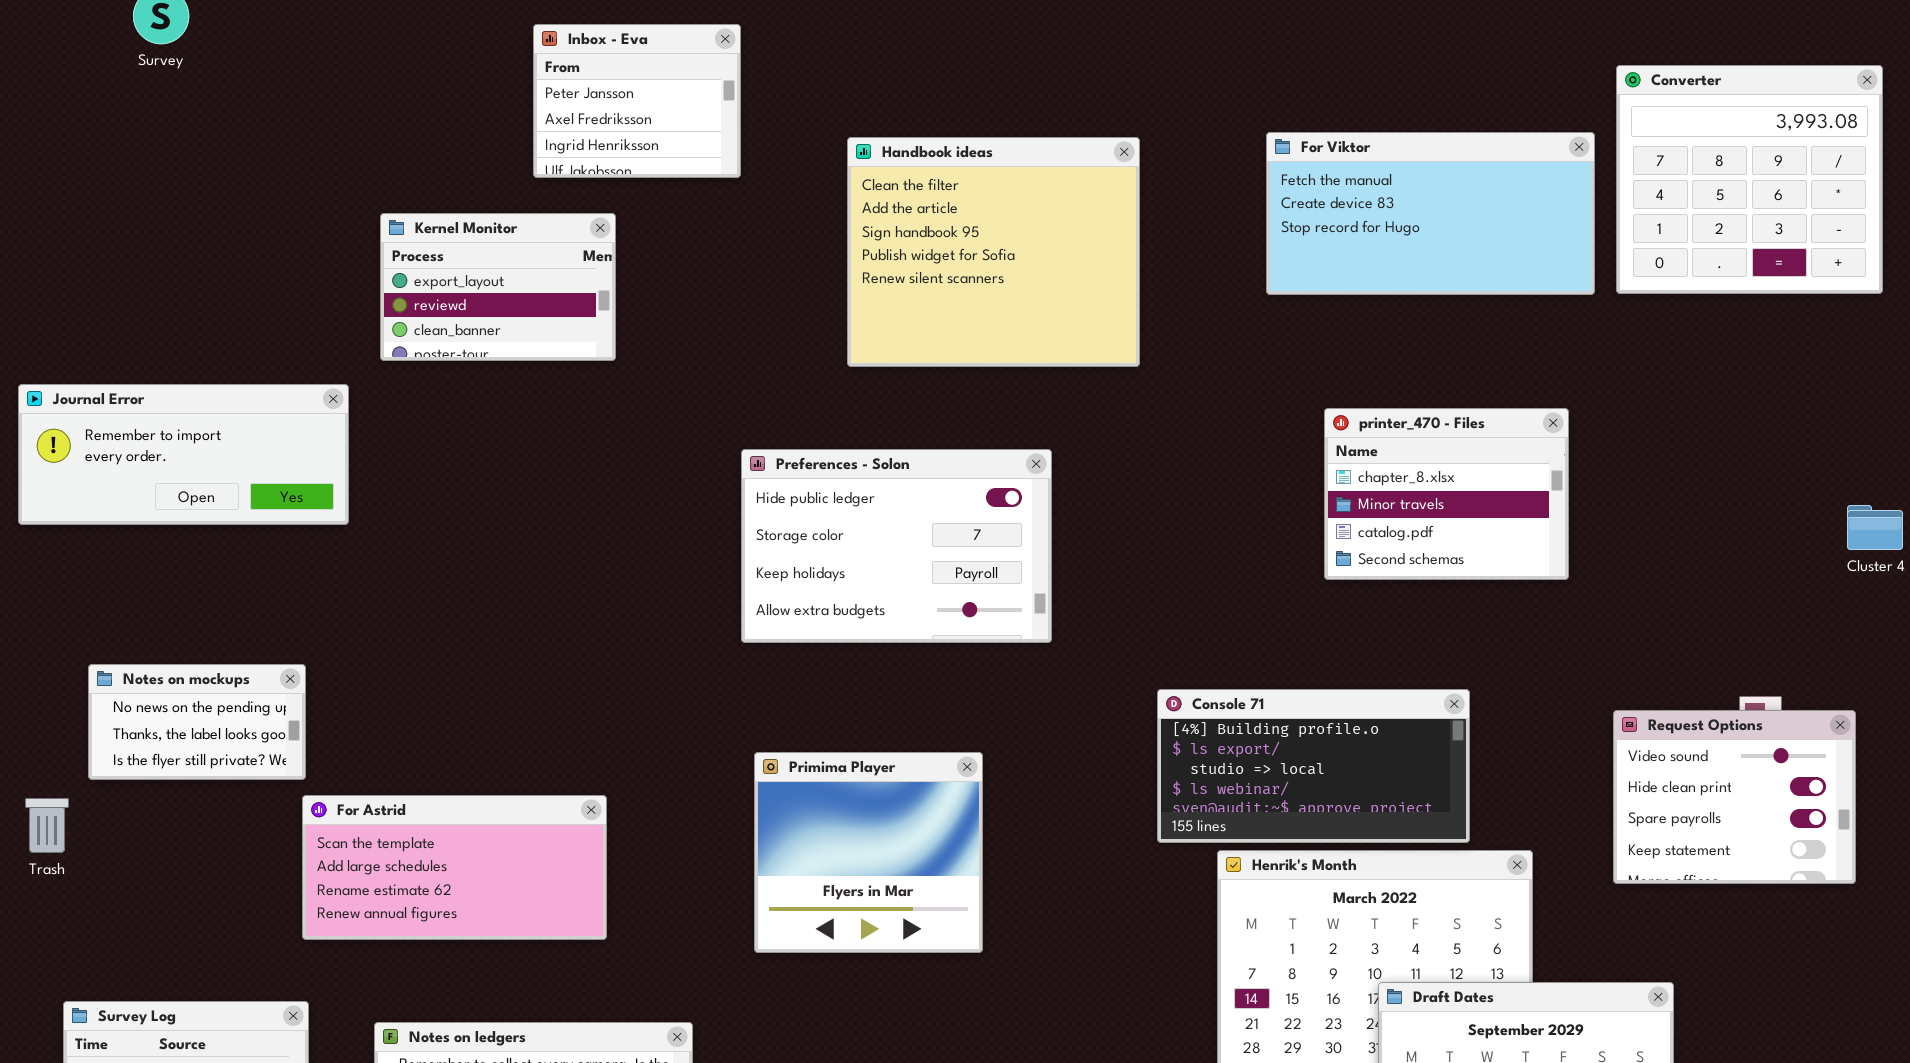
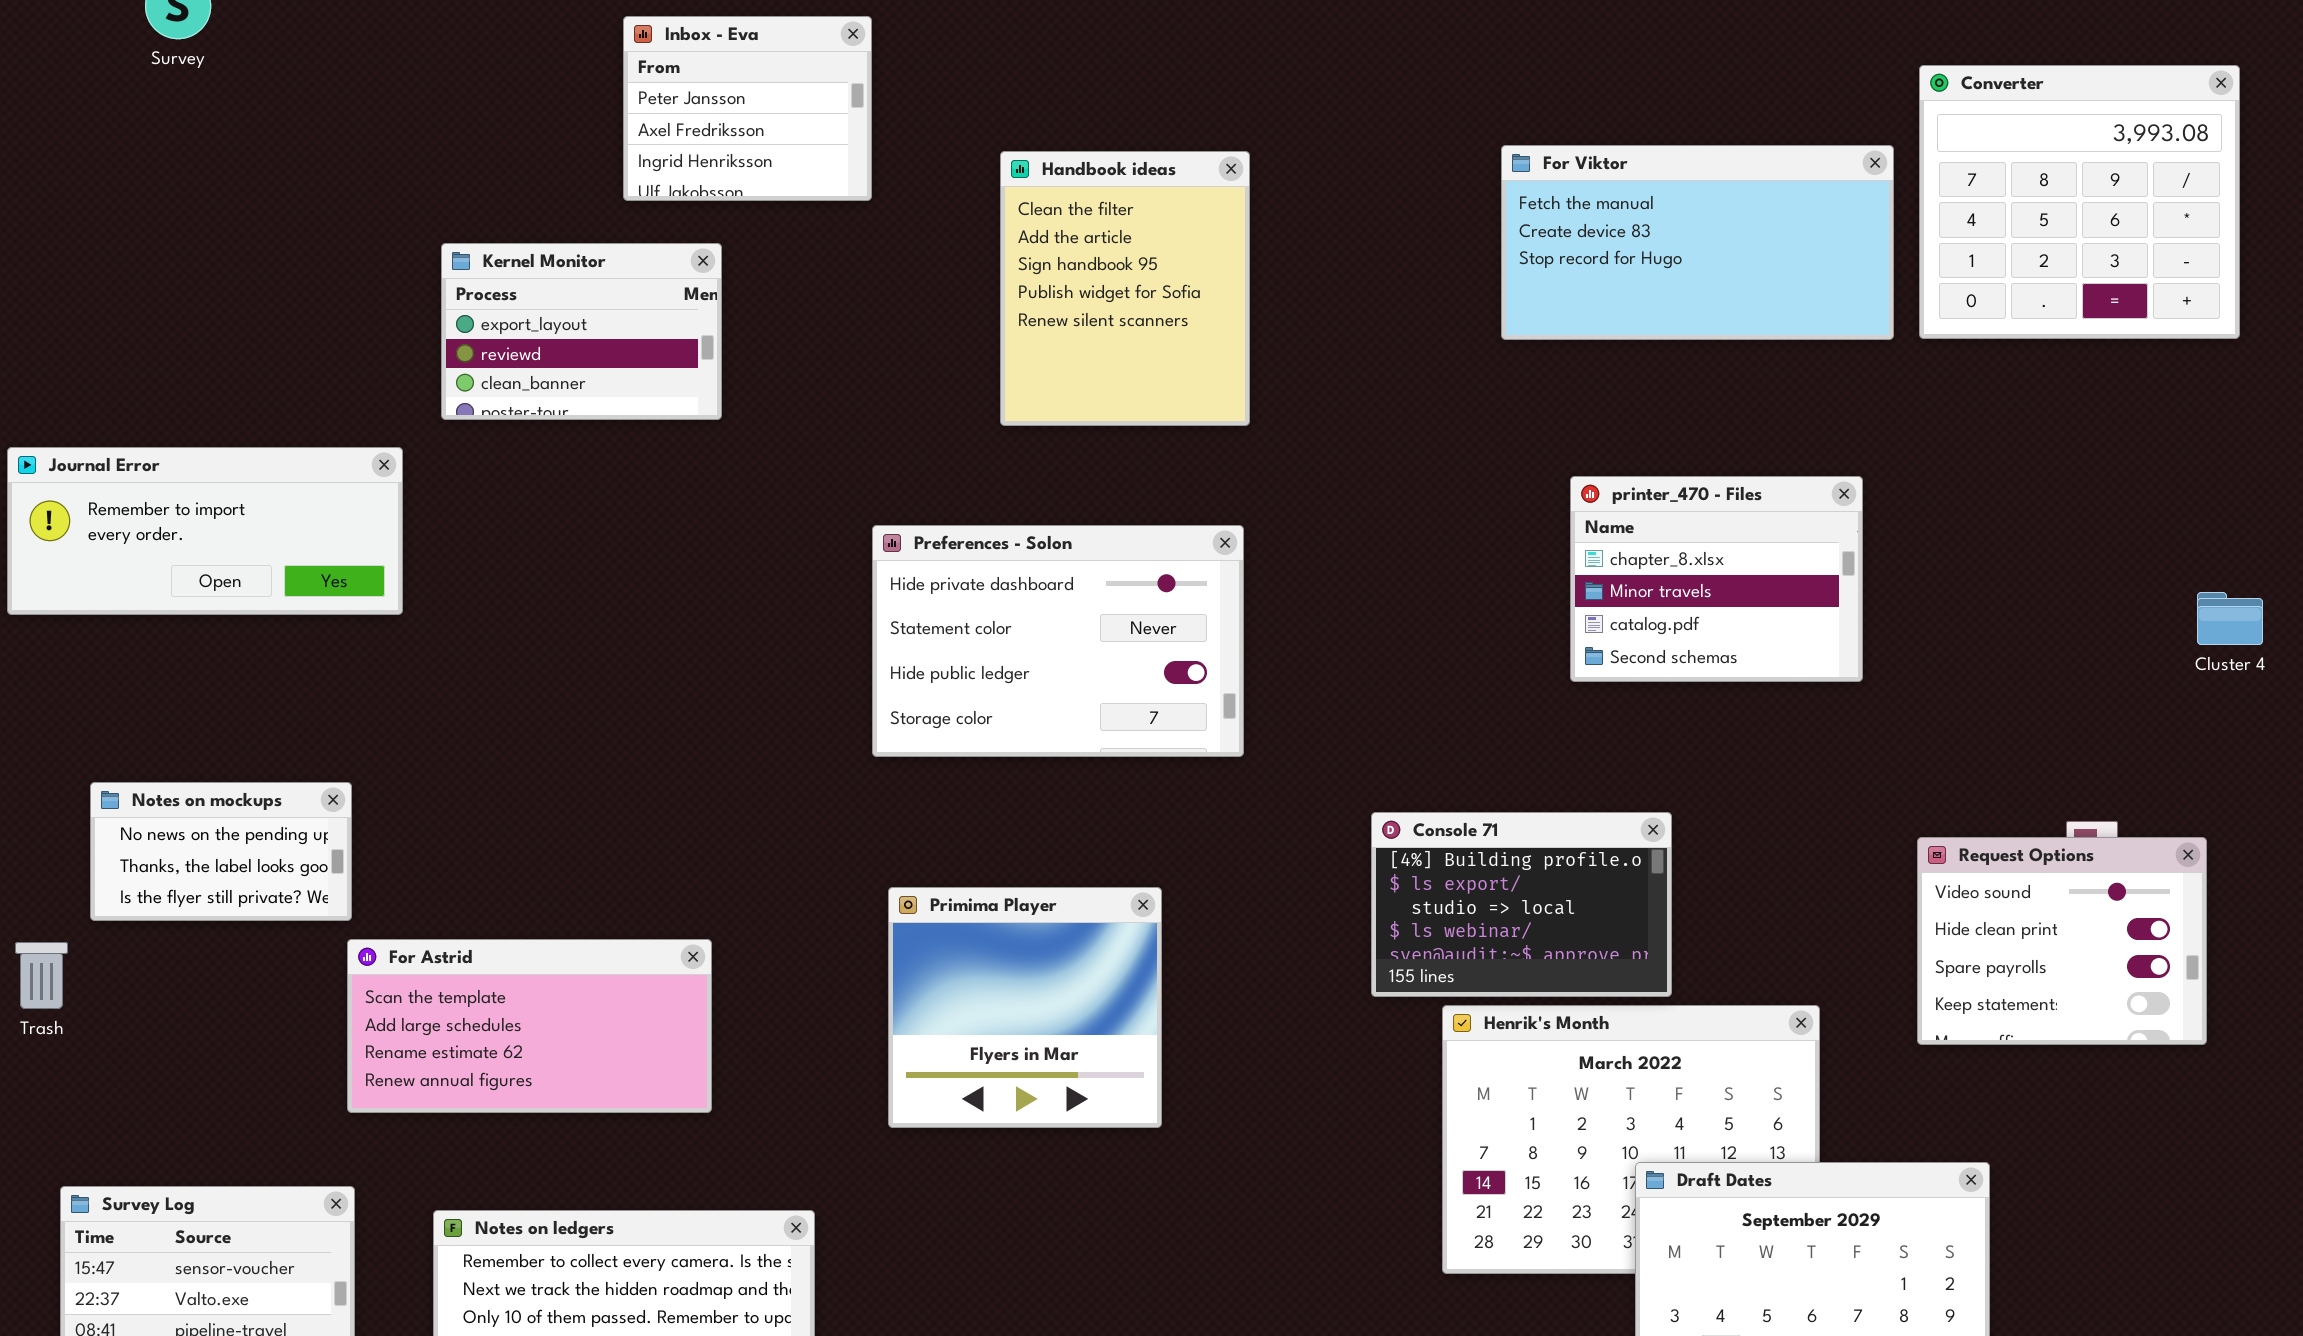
Handbook ideas: [847,137,1140,367] -> [1000,151,1250,426], resized
Preferences - Solon: [741,449,1052,643] -> [872,525,1244,757], scrolled up 2 rows
Console 71: [1157,689,1470,843] -> [1371,812,1672,997], resized

